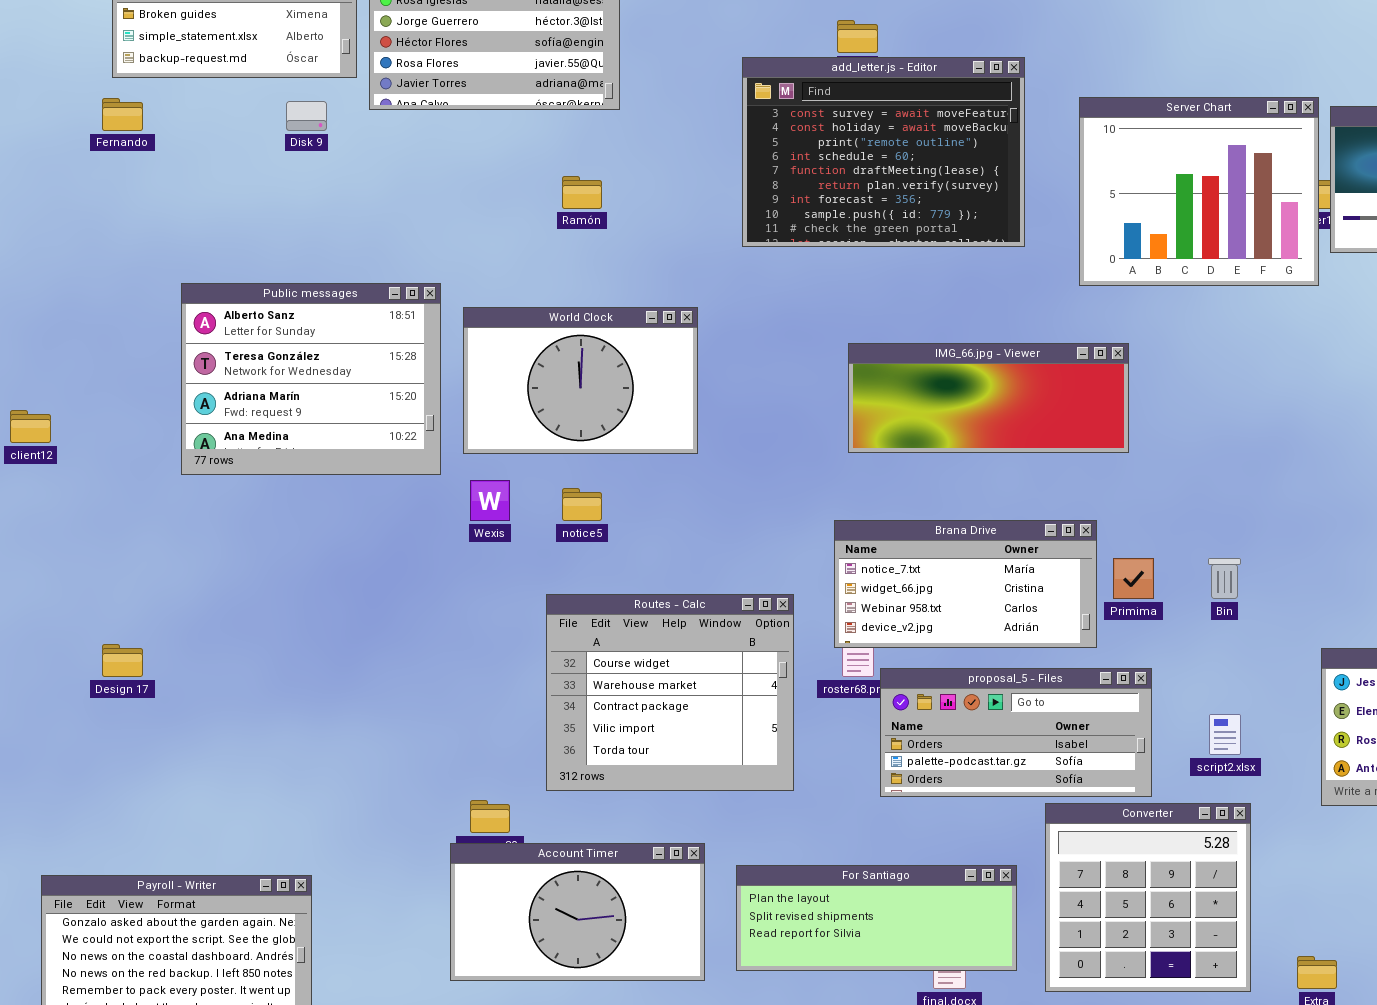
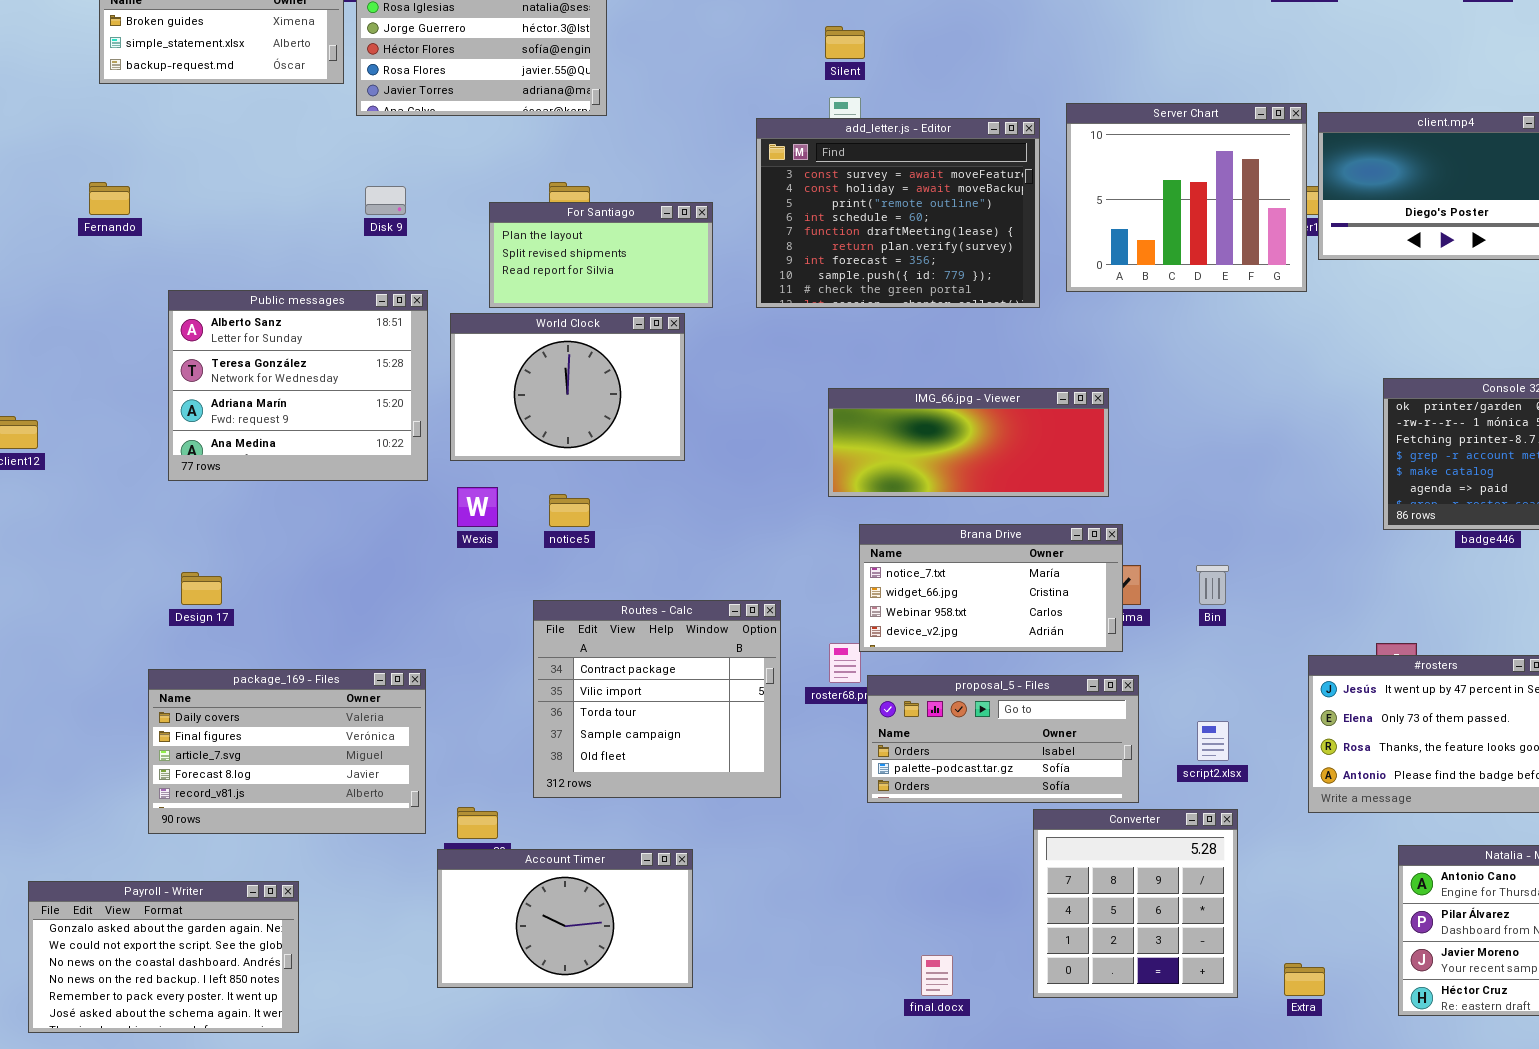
add_letter.js - Editor: [742,57,1025,247] -> [756,118,1040,308], moved
Fernando: [102,98,143,131] -> [89,182,130,215], moved
Disk 9: [286,101,327,131] -> [365,186,406,215], moved
IMG_66.jpg - Viewer: [848,343,1129,453] -> [828,388,1109,497], moved
Brana Drive: [834,520,1097,648] -> [859,524,1123,652], moved
Routes - Calc: [546,594,794,791] -> [533,600,781,798], scrolled down 2 rows
Design 17: [102,644,143,677] -> [181,572,222,605], moved
package_169 - Files: none -> [148,669,426,834], opened
For Santiago: [736,865,1017,971] -> [489,202,713,308], moved, resized

